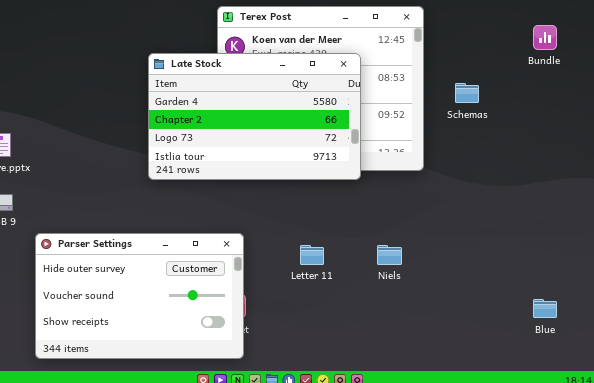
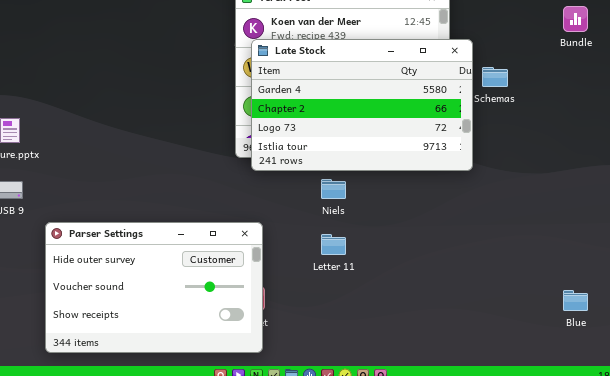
Late Stock: [148,53,361,180] -> [251,39,473,171], moved
Niels: [377,245,402,265] -> [321,179,346,199], moved

